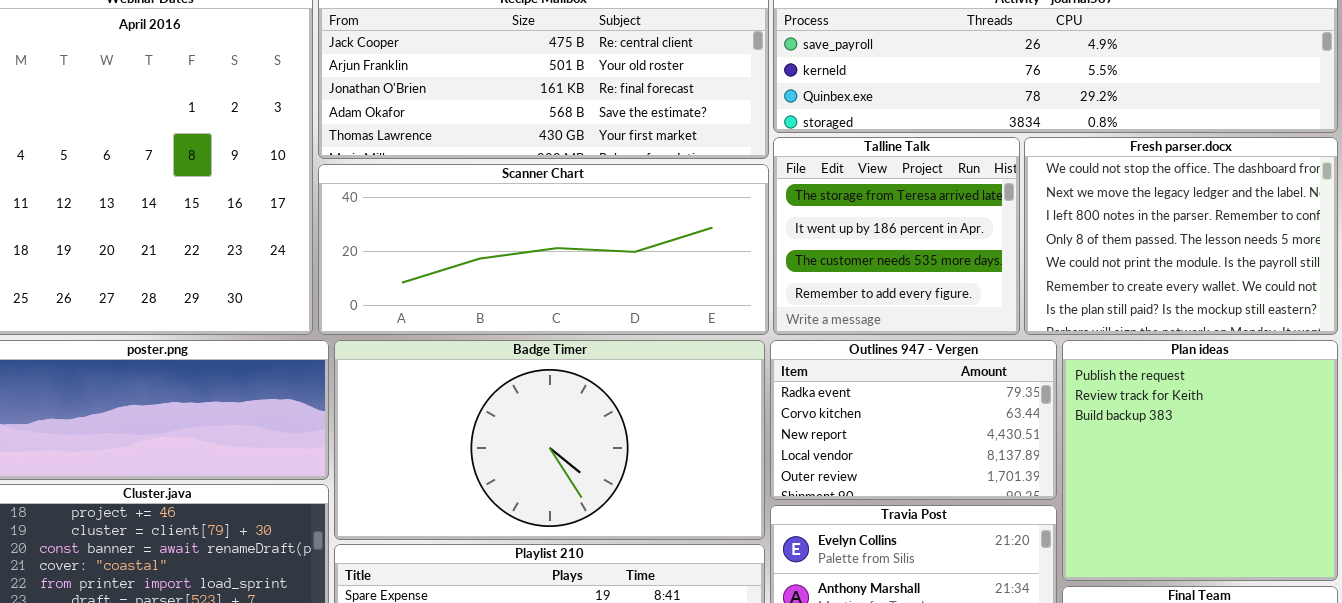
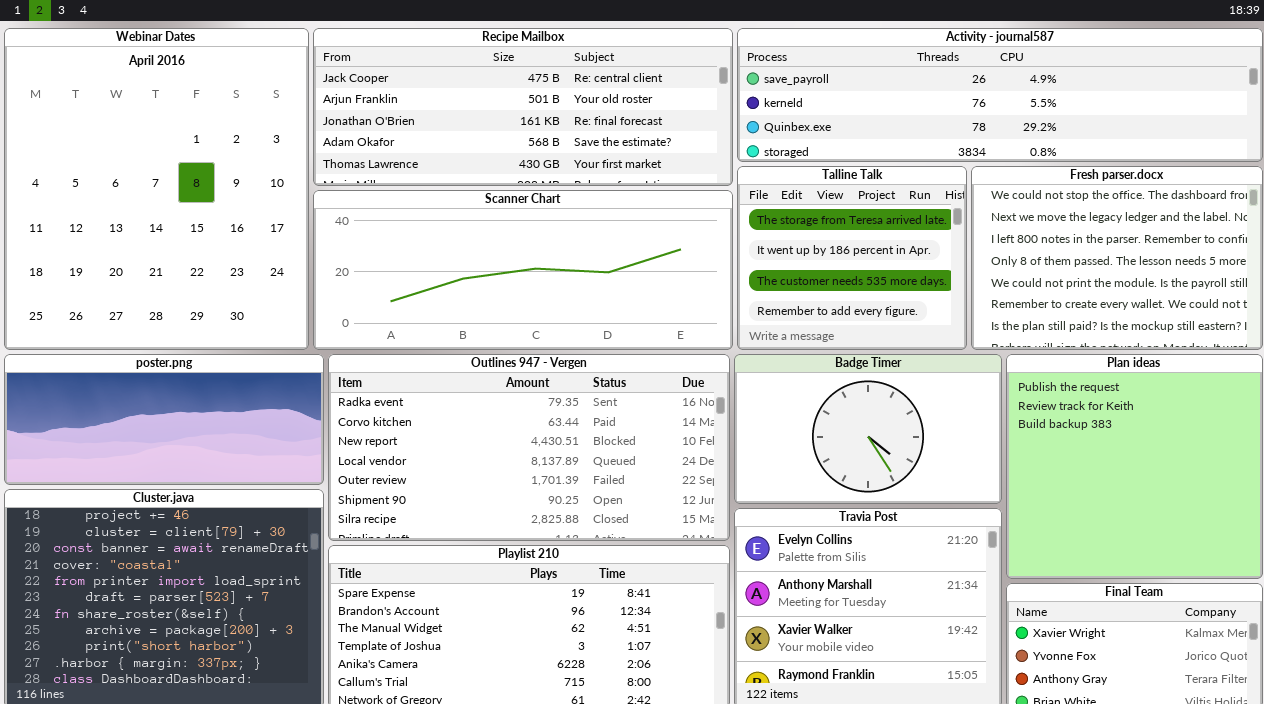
Badge Timer: [334,340,765,540] -> [734,354,1002,504], moved, resized
Outlines 947 - Vergen: [770,340,1057,500] -> [328,354,730,541], moved, resized

